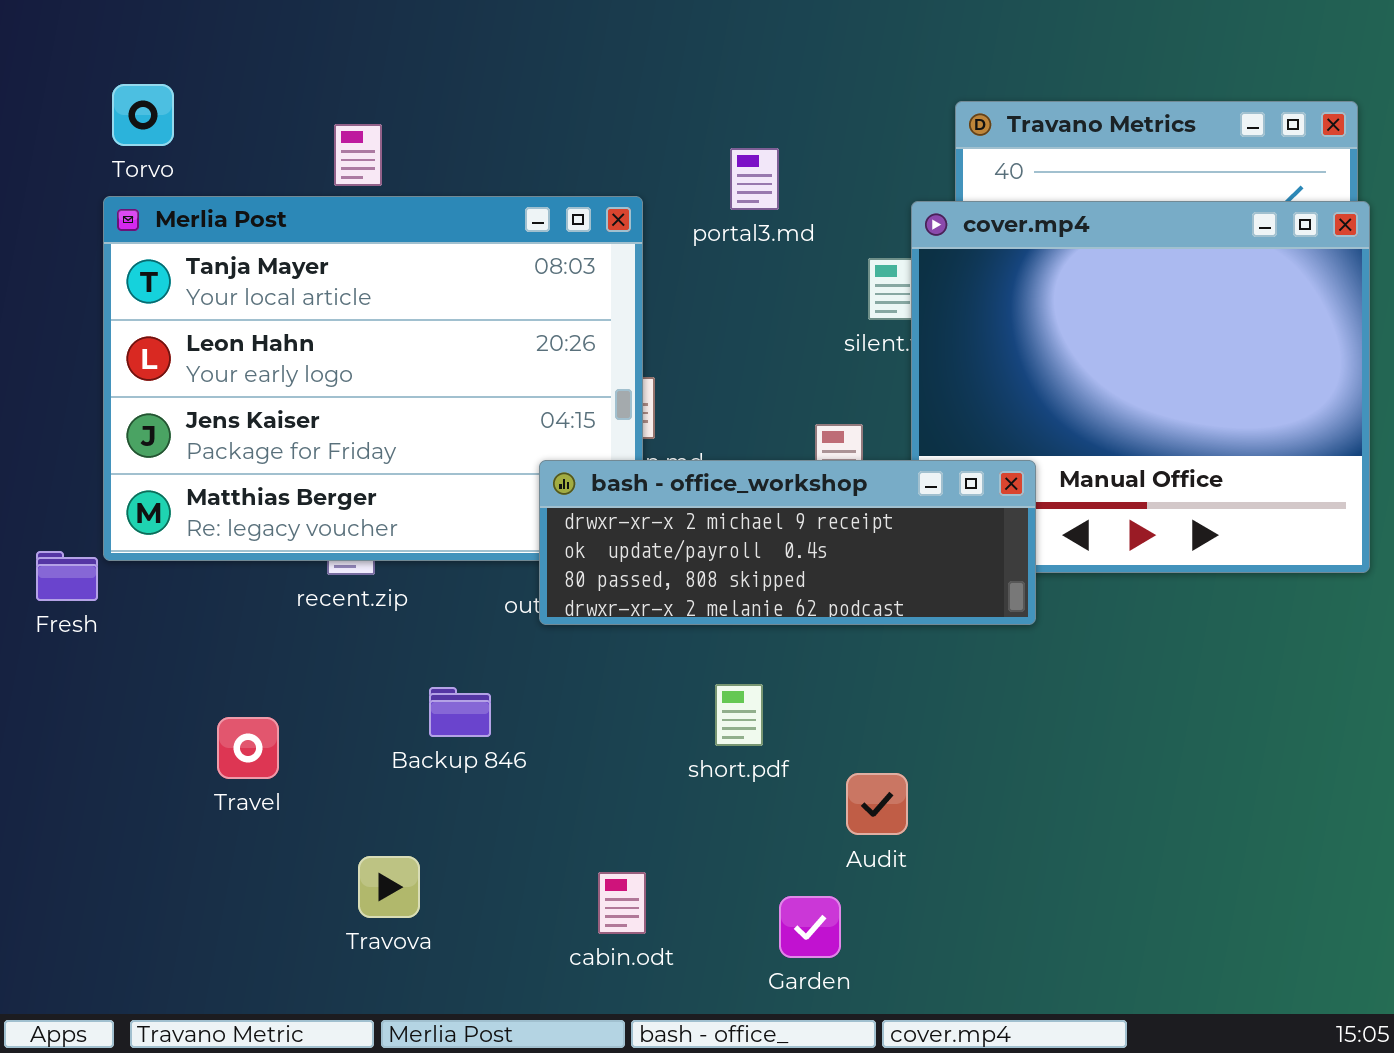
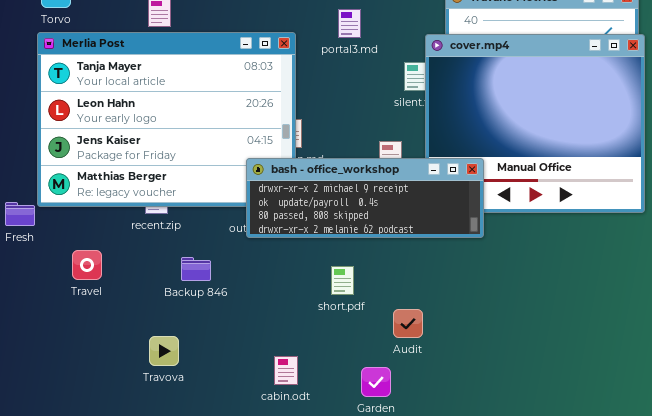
Backup 846: [429,687,491,737] -> [181,257,211,281], moved
Travel: [217,717,279,779] -> [72,250,102,280], moved
Travova: [358,856,420,918] -> [149,336,179,366], moved

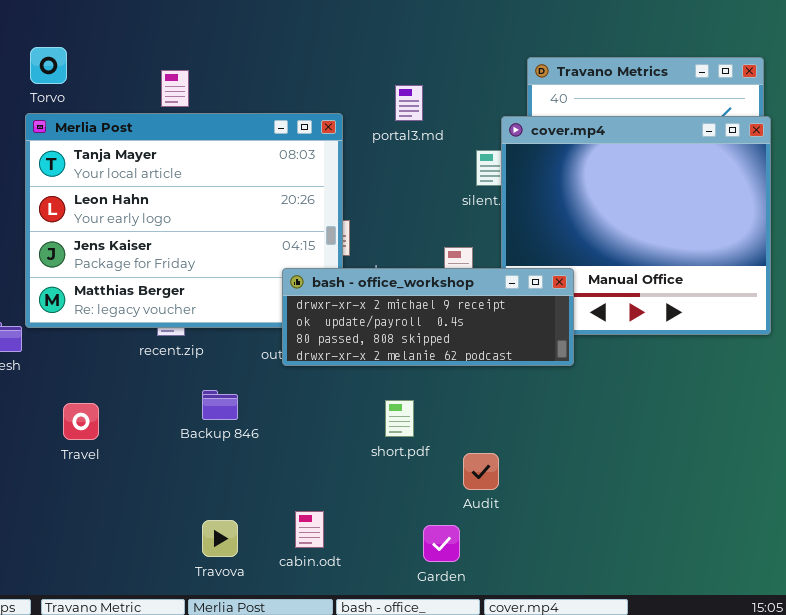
Travel: [72,250,102,280] -> [63,403,99,440], moved
Travova: [149,336,179,366] -> [202,520,238,557], moved
cabin.odt: [274,356,298,385] -> [295,511,324,548], moved

